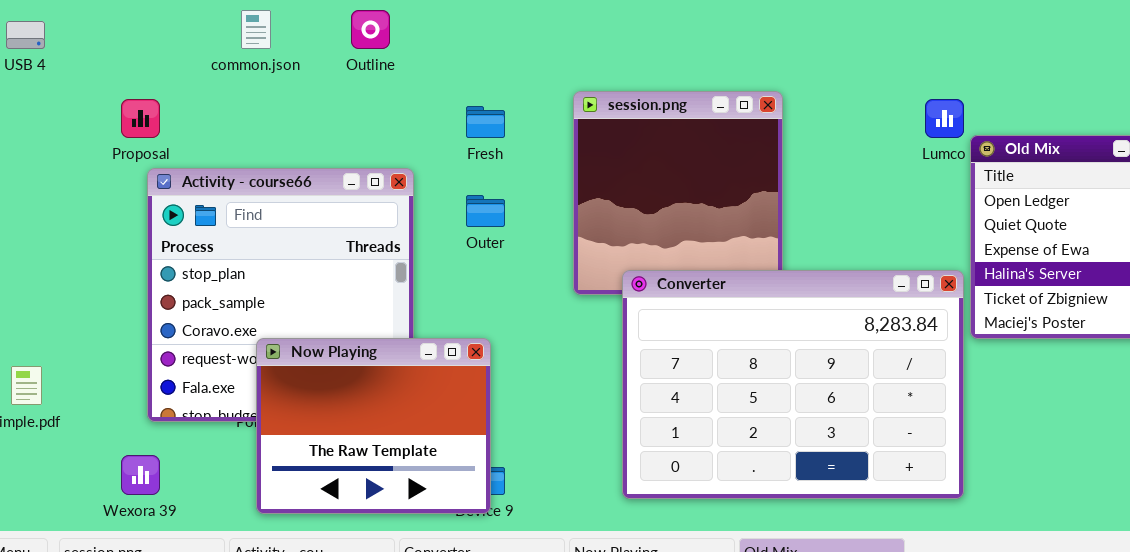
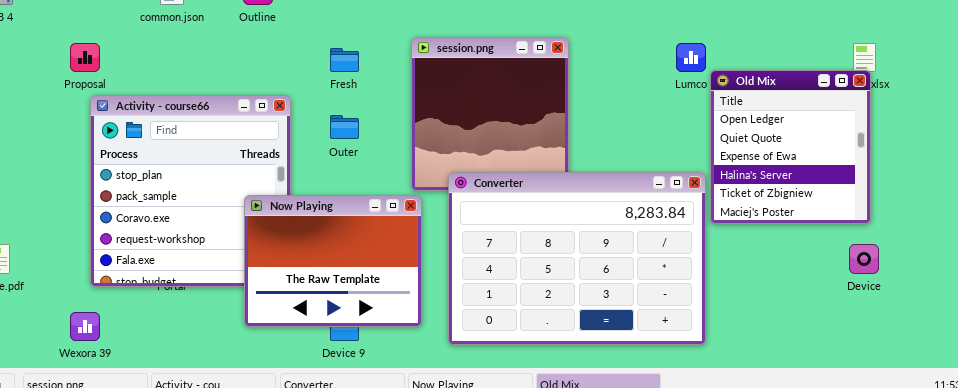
Now Playing: [256,338,491,514] -> [244,195,422,327], moved

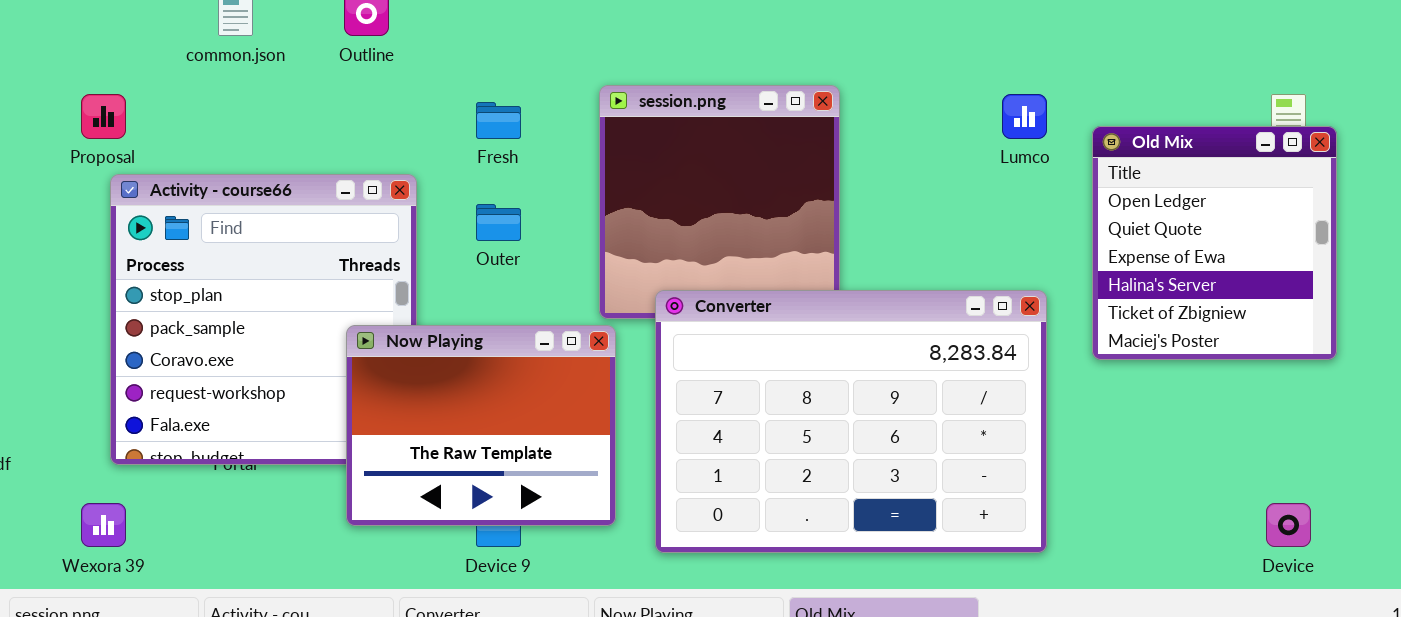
Old Mix: [710,70,871,224] -> [1092,126,1337,360], moved
Device: [849,244,879,274] -> [1266,503,1311,547], moved

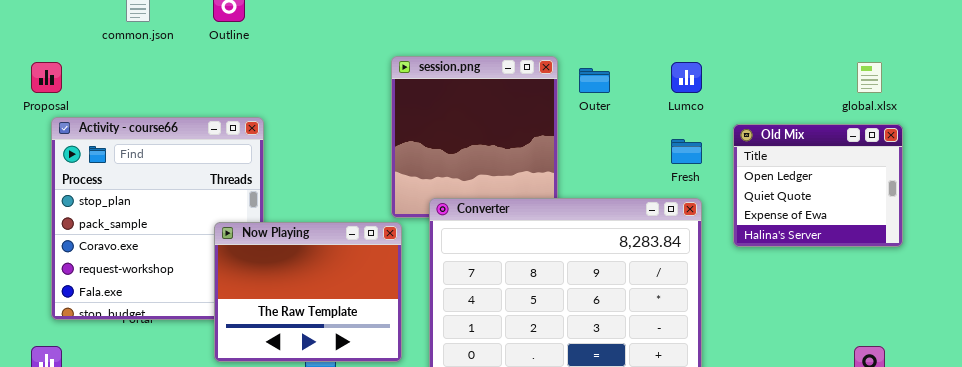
Fresh: [476,102,521,139] -> [671,139,702,164], moved
Old Mix: [1092,126,1337,360] -> [733,124,903,247], resized
Outer: [476,204,521,241] -> [579,68,610,93], moved

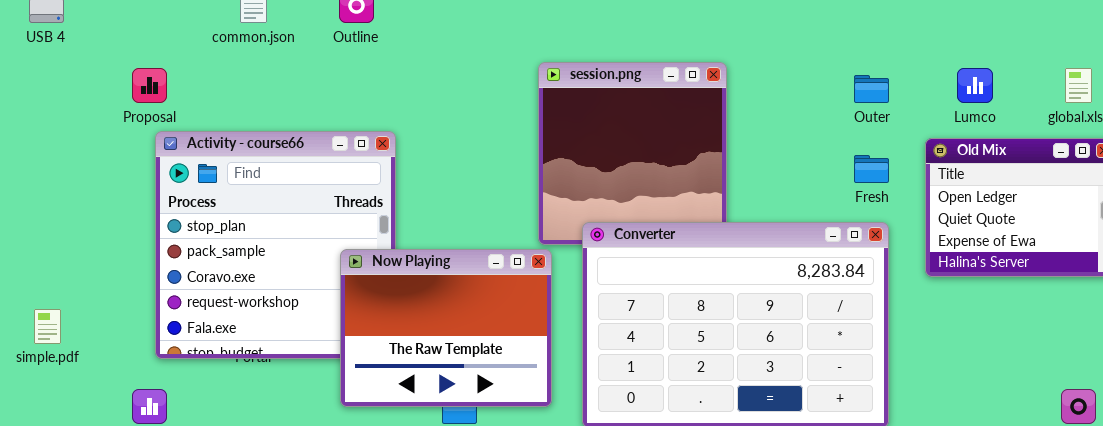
Lumco: [671,62,702,93] -> [957,68,993,103], moved
Outer: [579,68,610,93] -> [854,75,889,103], moved

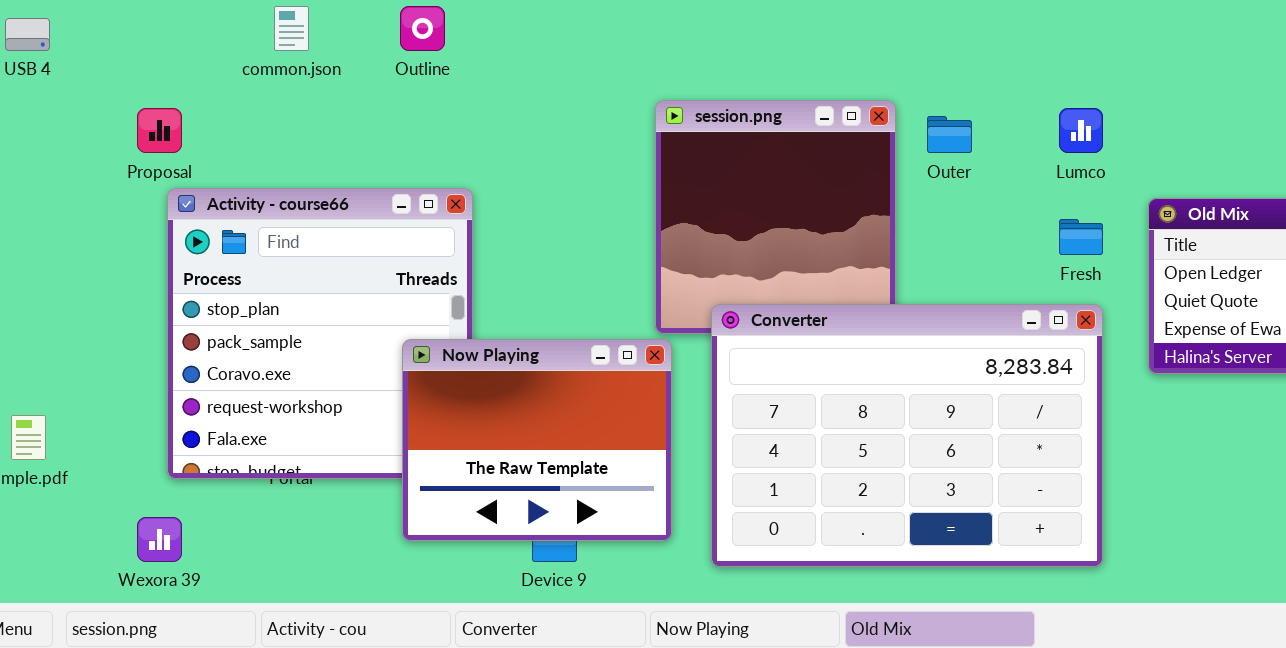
Lumco: [957,68,993,103] -> [1059,108,1103,153], moved
Outer: [854,75,889,103] -> [927,116,972,153], moved

